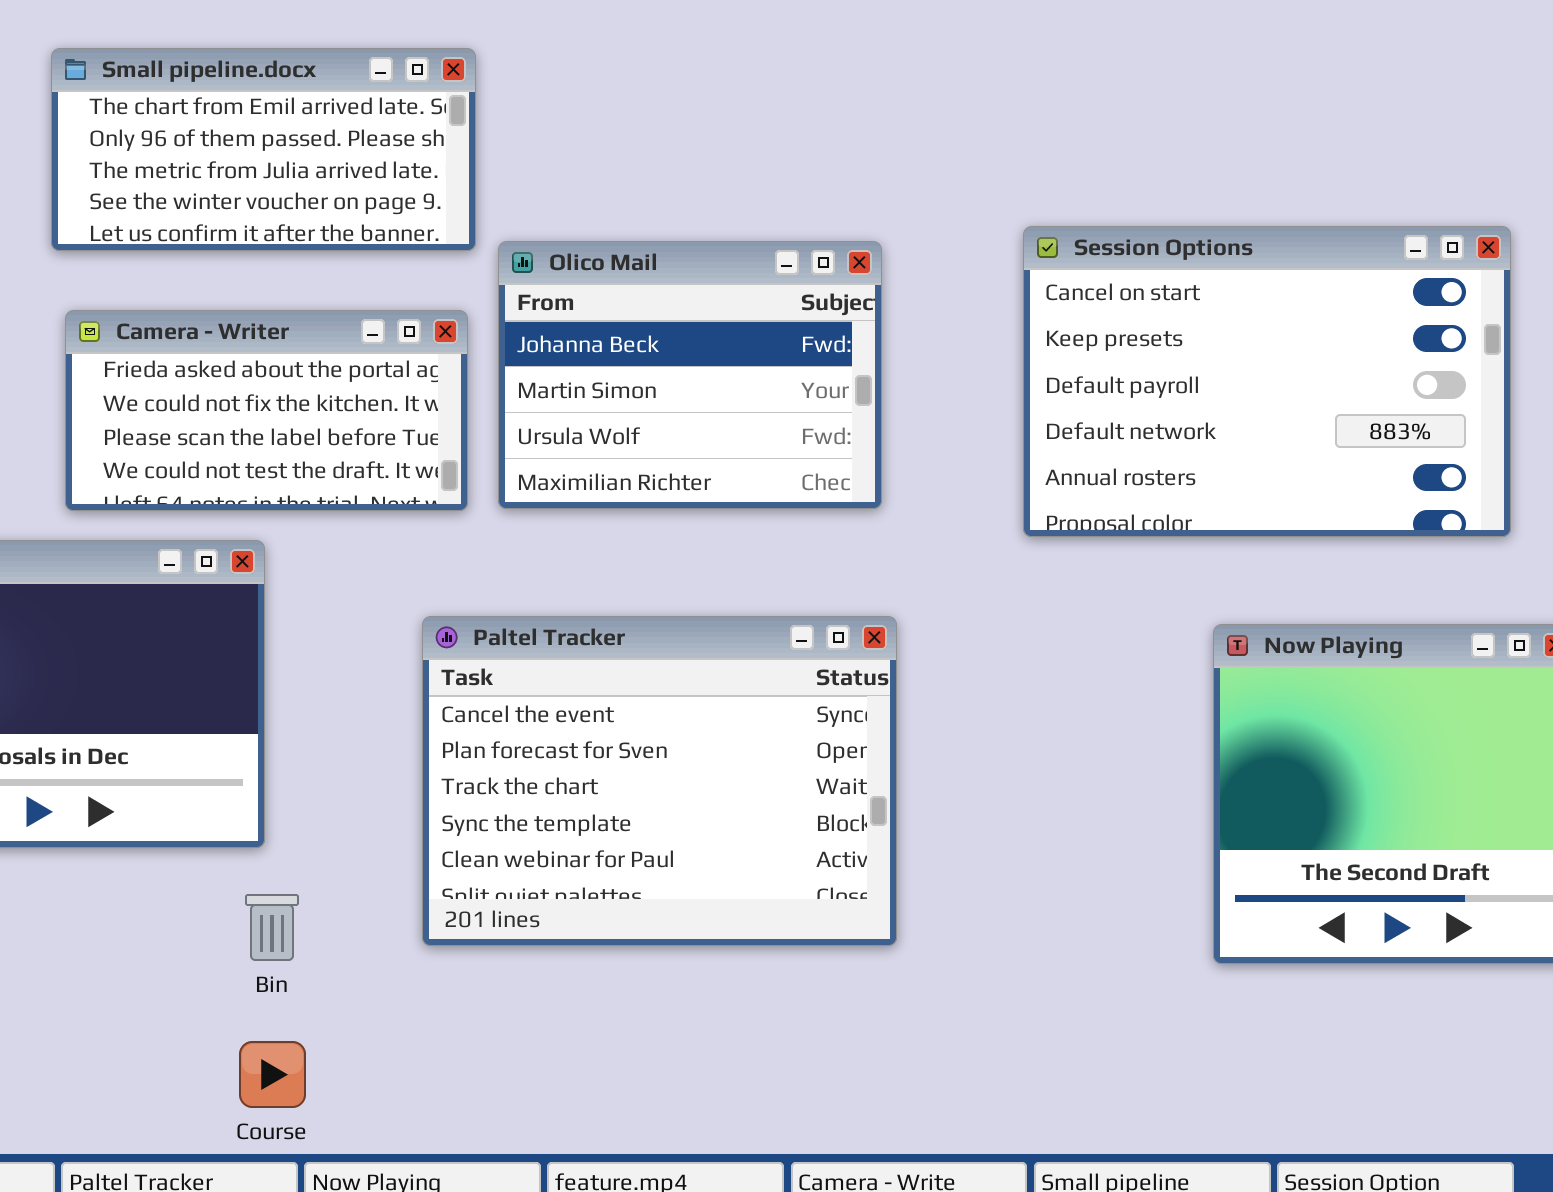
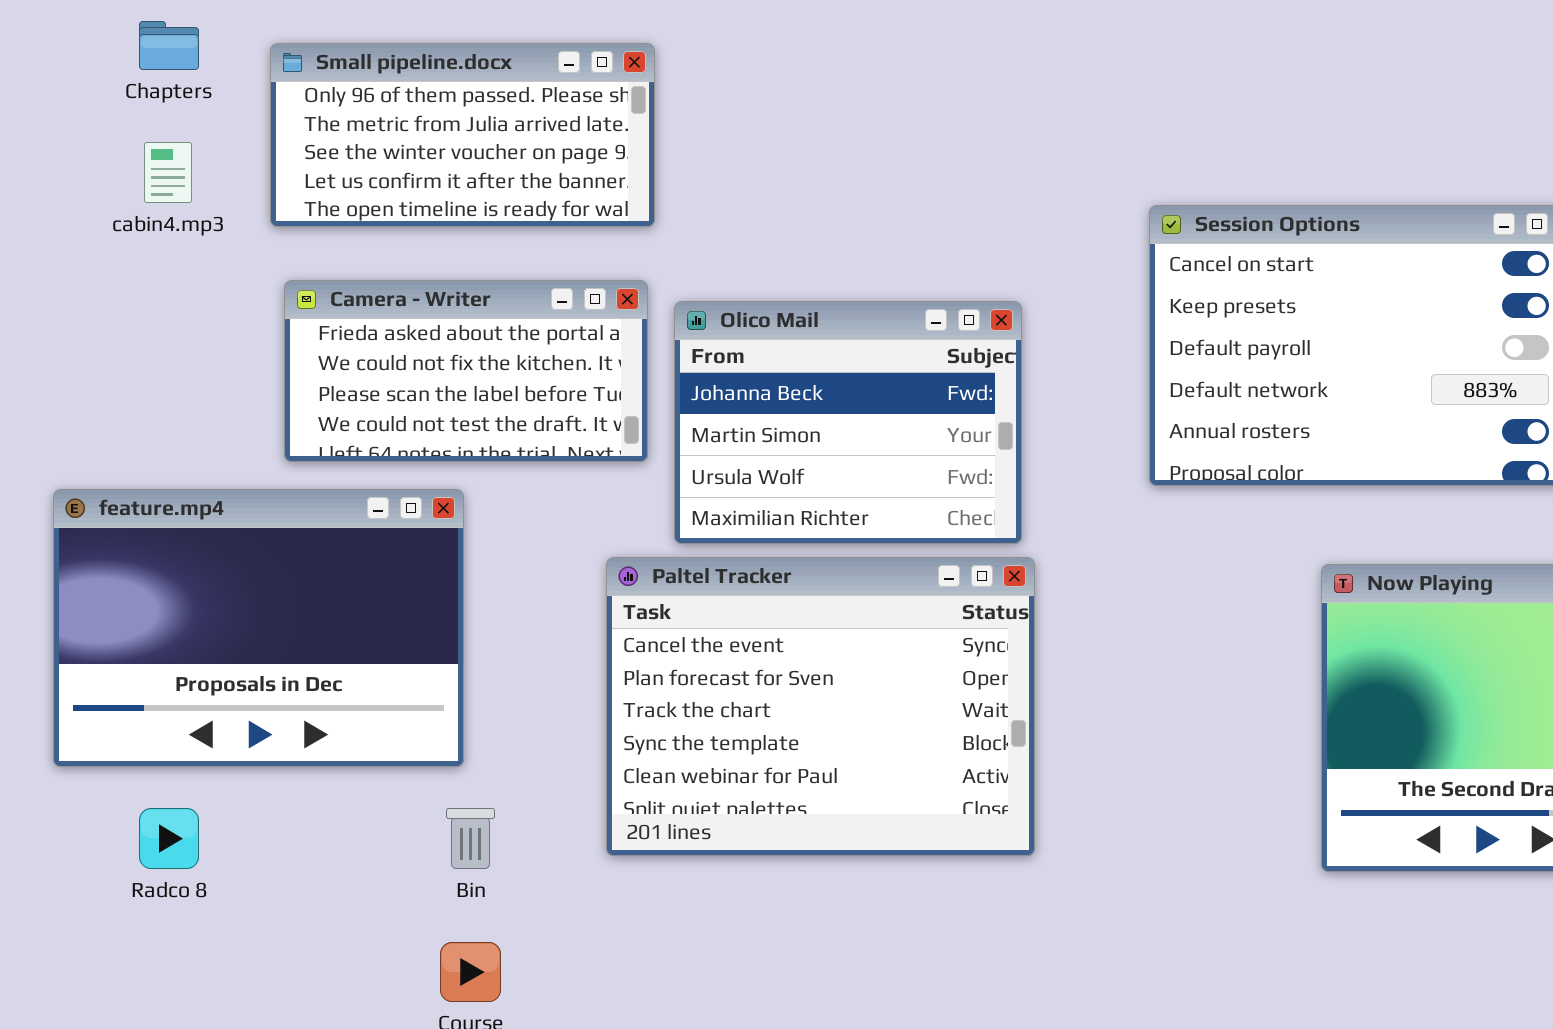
Small pipeline.docx: [51,48,476,251] -> [270,43,655,227], scrolled down 1 row
Olico Mail: [498,241,882,509] -> [674,301,1022,544], moved

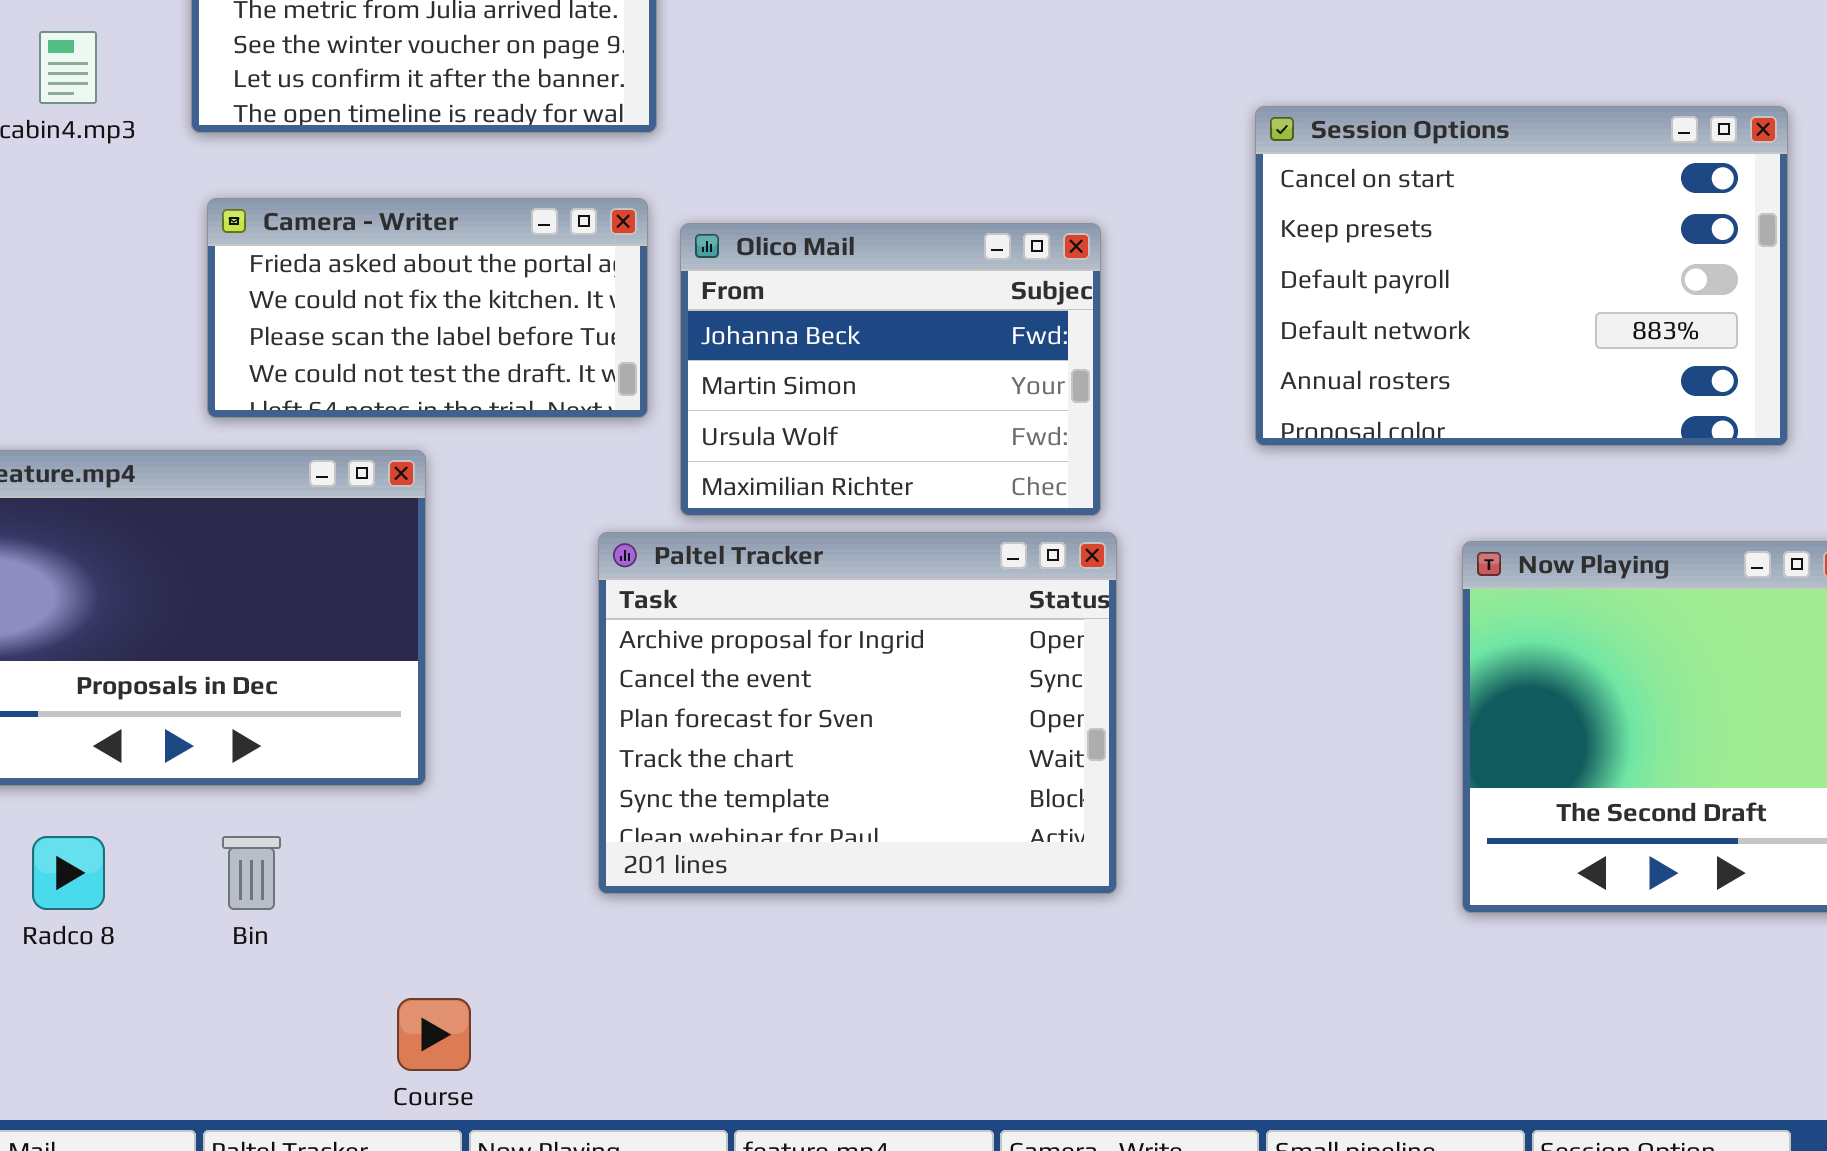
Paltel Tracker: [606,557,1035,856] -> [598,532,1117,894], scrolled up 1 row
Bin: [446,808,495,869] -> [222,836,281,910], moved

